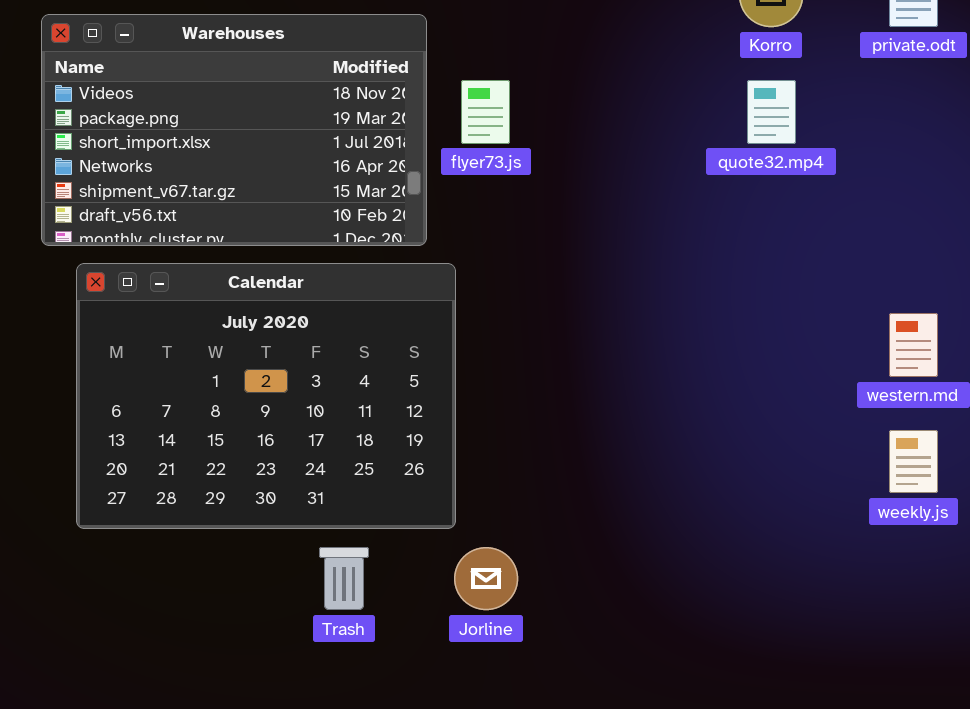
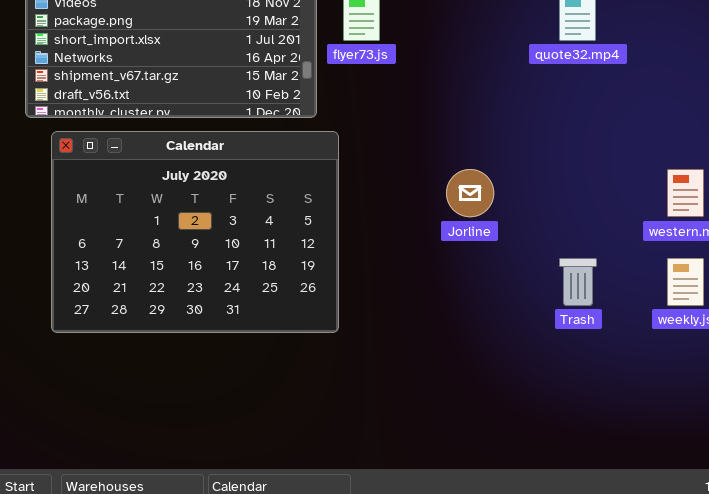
Trash: [319,547,369,610] -> [559,258,597,306], moved
Jorline: [454,547,518,610] -> [446,169,494,217], moved

